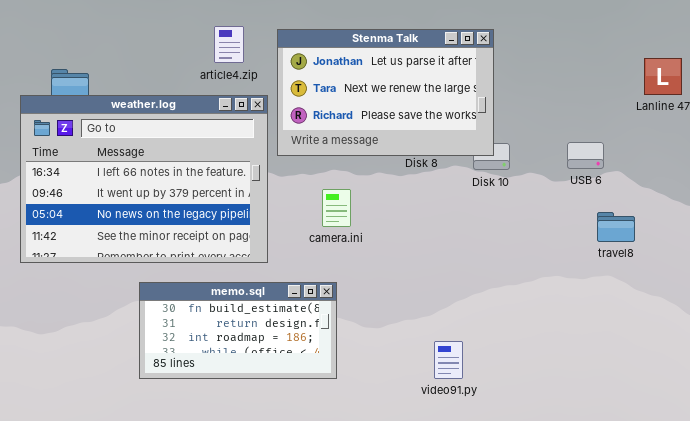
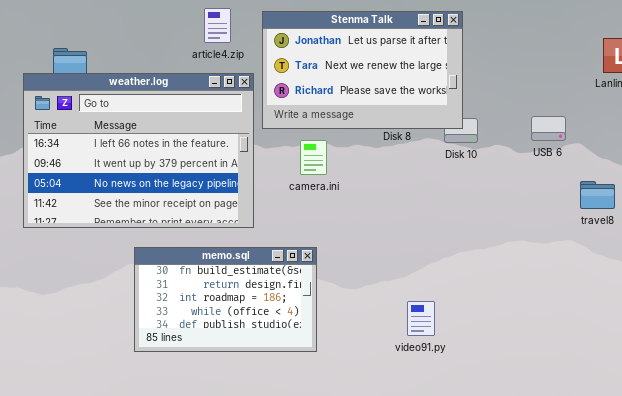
camera.ini: [322,189,351,227] -> [300,140,327,175], moved
travel8: [597,212,635,242] -> [580,181,615,209], moved
memo.sql: [139,282,337,379] -> [134,247,317,352], resized

